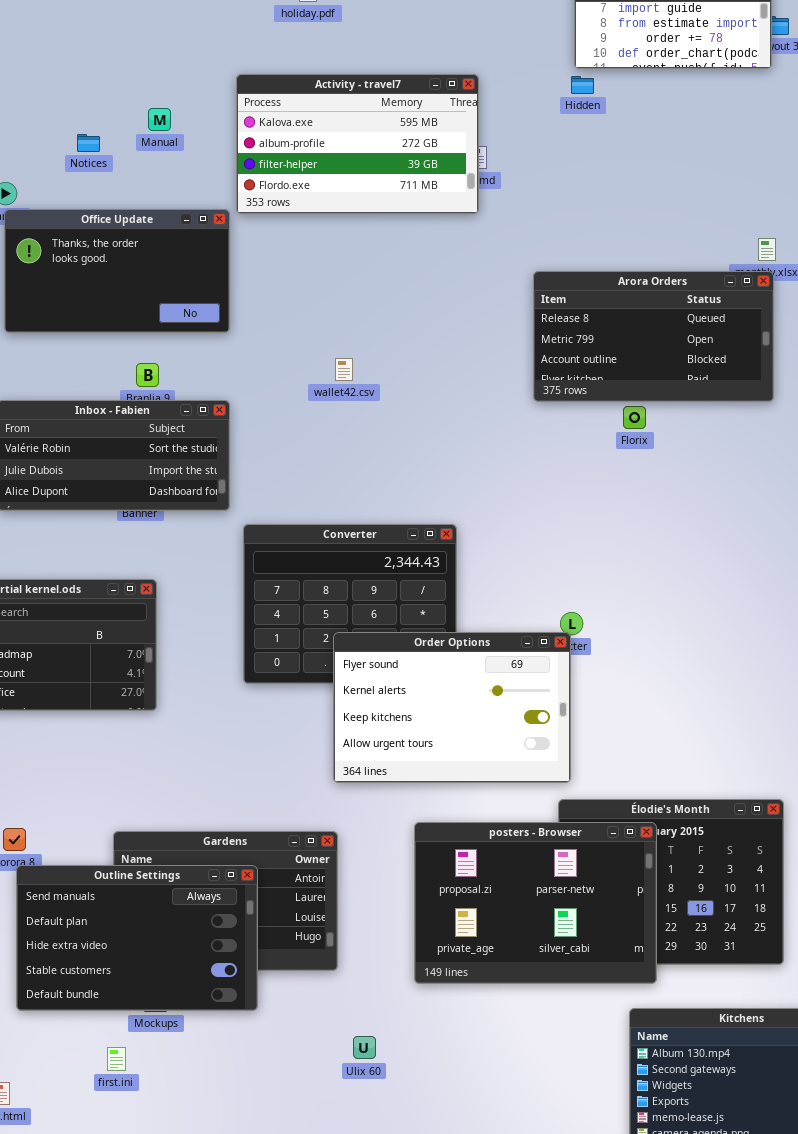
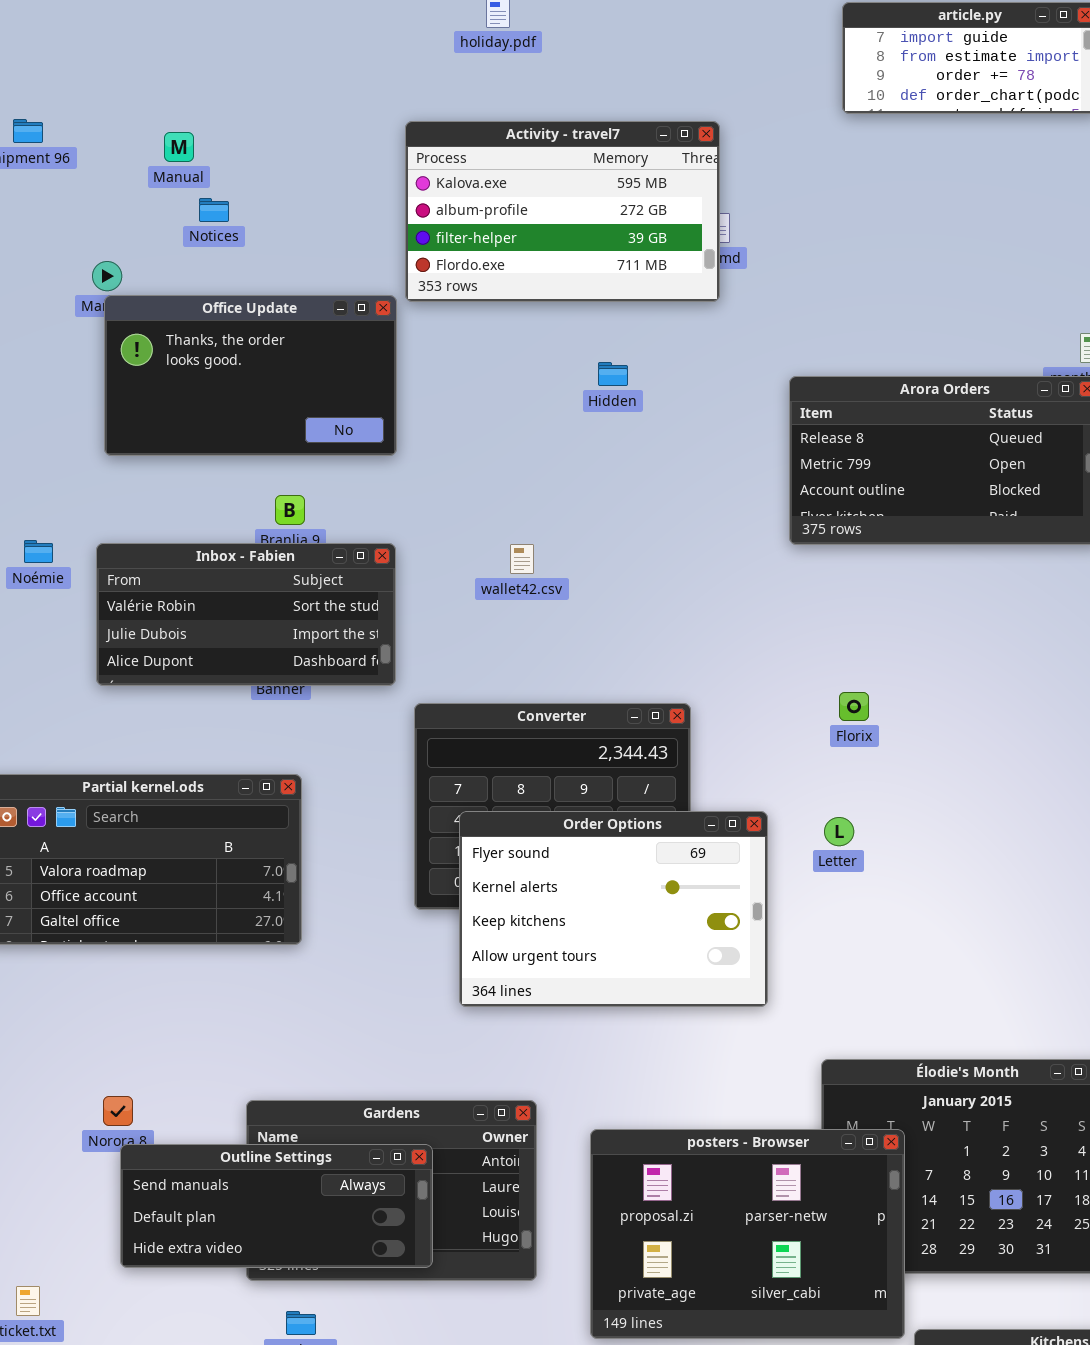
Hidden: [571,76,594,94] -> [598,362,628,386], moved
Manual: [148,108,171,131] -> [164,132,194,162], moved
wallet42.csv: [335,358,353,381] -> [510,544,534,574], moved
Florix: [623,406,646,429] -> [839,692,869,721], moved
Order Options: [333,632,571,783] -> [459,811,768,1007], moved
posters - Browser: [414,822,657,984] -> [590,1129,905,1339], moved
Outline Settings: [16,865,258,1011] -> [120,1144,433,1268], resized

